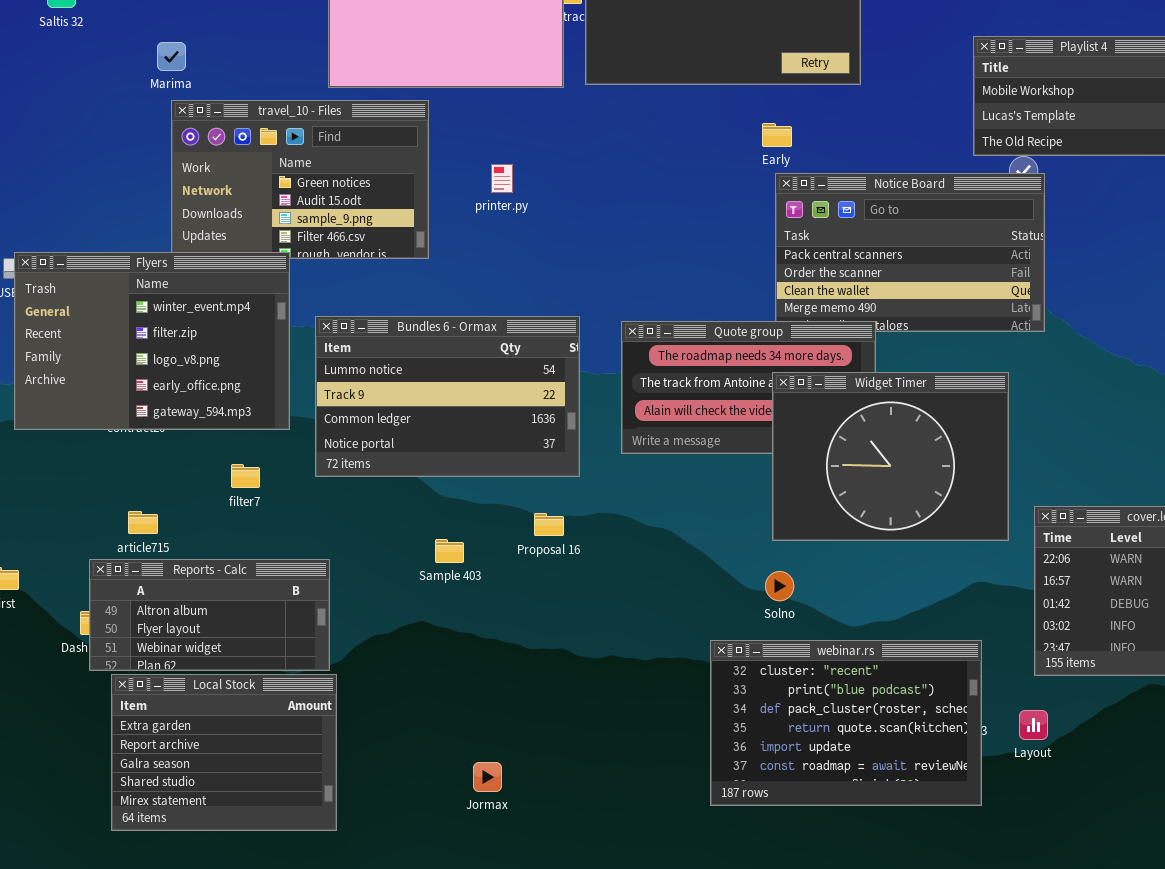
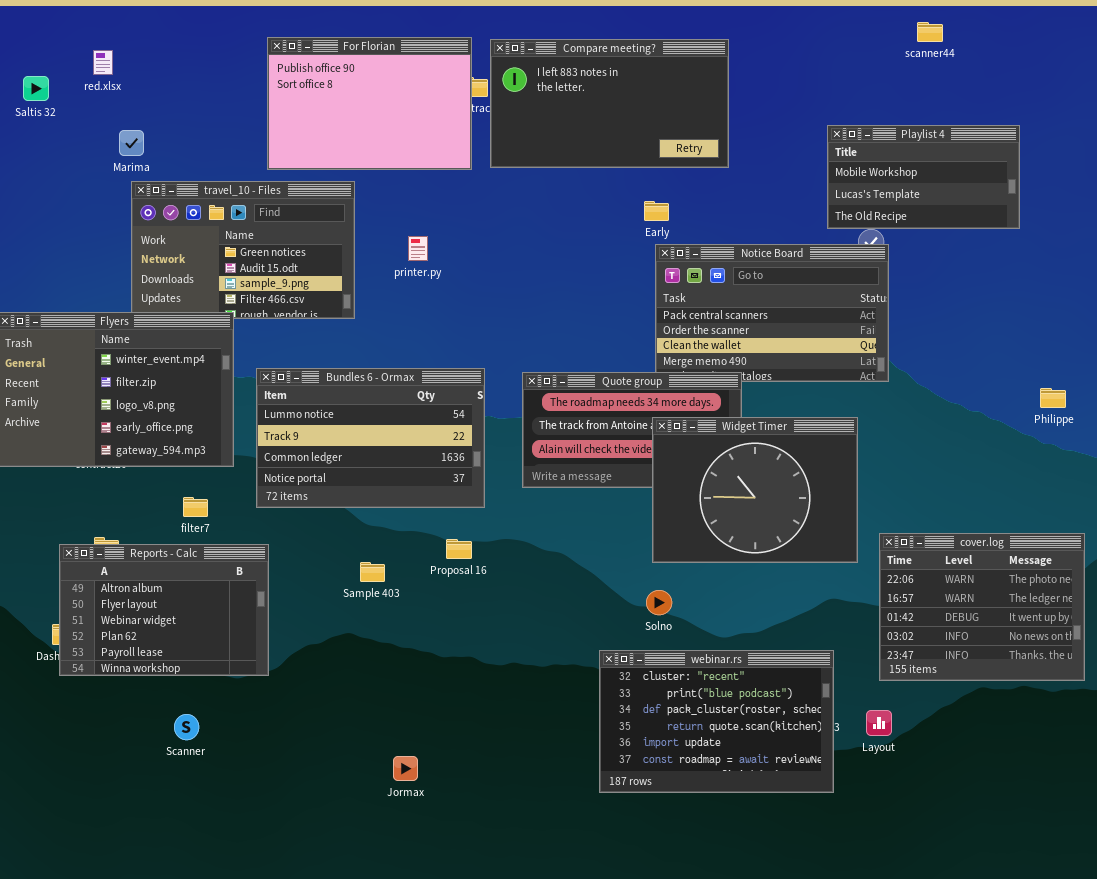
Reports - Calc: [89,559,330,671] -> [59,544,269,676], resized
Local Stock: [111,674,337,831] -> none, closed

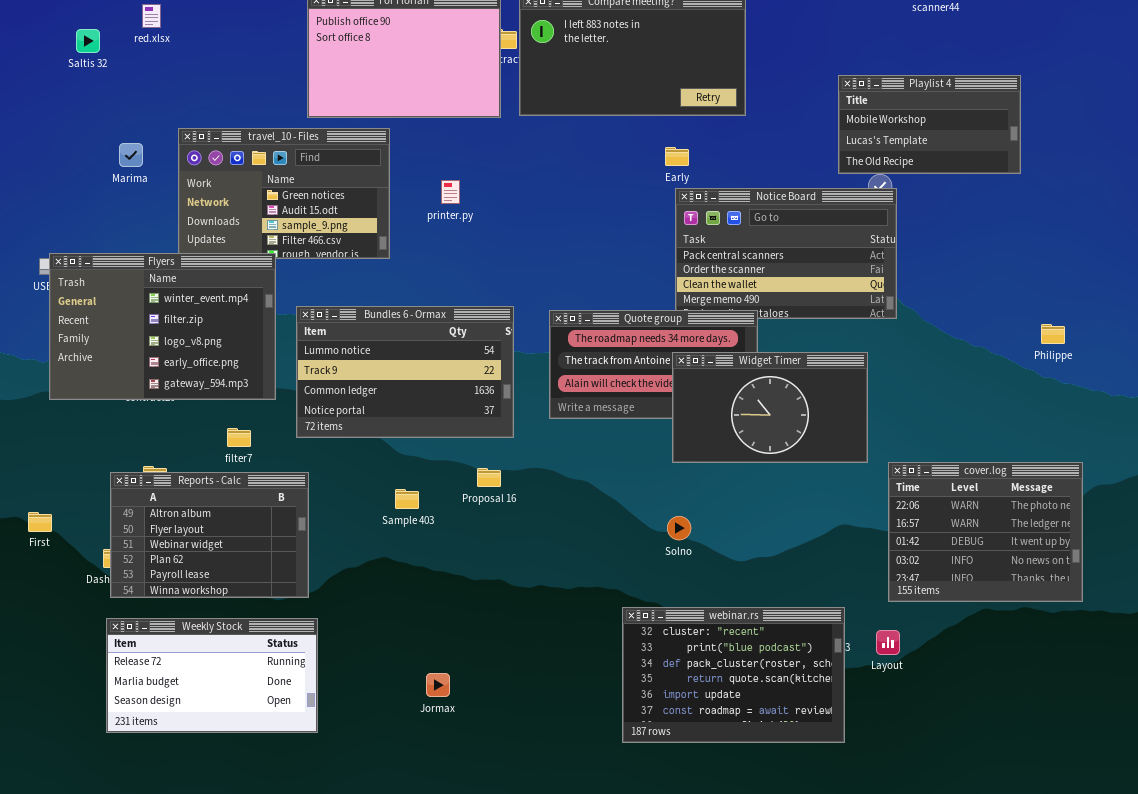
Marima: [119,130,144,156] -> [119,143,143,167], moved
Widget Timer: [652,417,858,563] -> [672,352,868,463], resized
webinar.rs: [599,650,834,793] -> [622,607,845,743], moved
Weekly Stock: none -> [106,618,318,733], opened

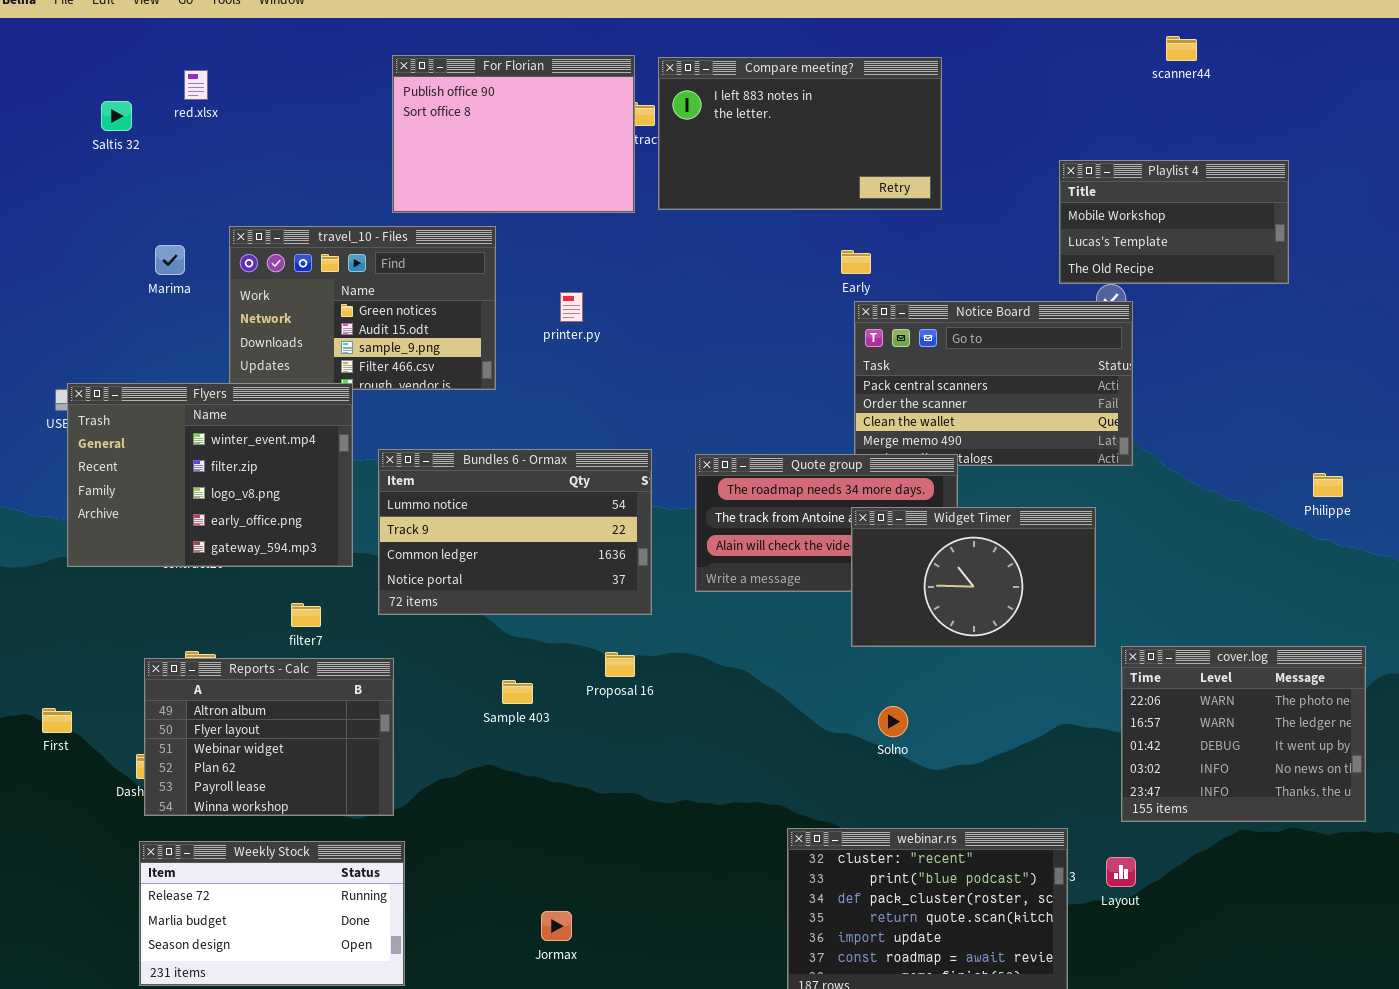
Solno: [667,516,691,540] -> [878,706,908,737], moved

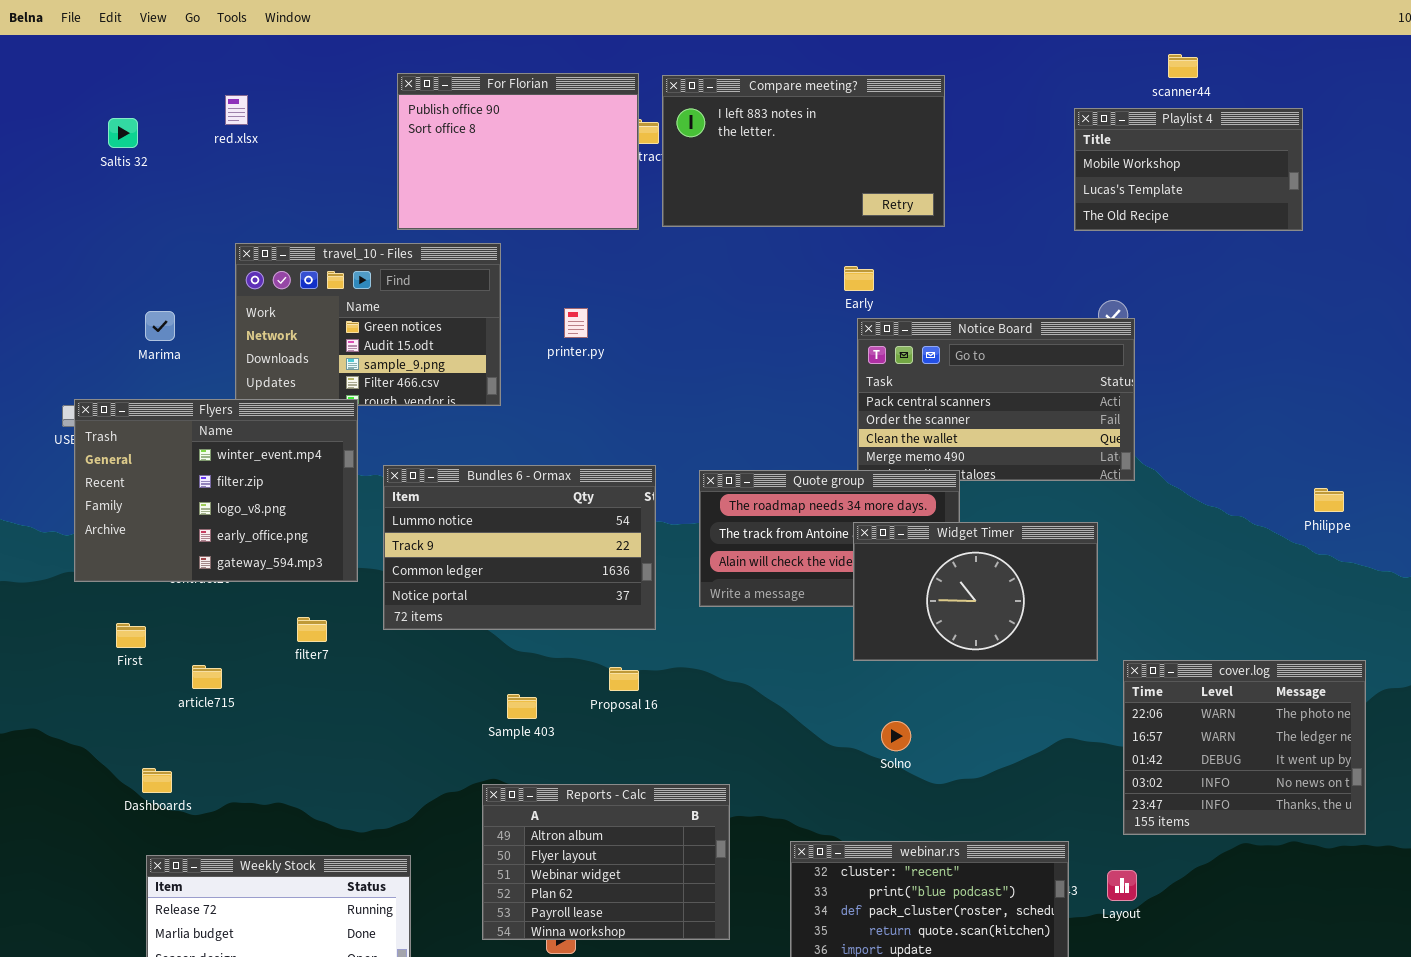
red.xlsx: [184,70,208,100] -> [225,95,248,125], moved
Playlist 4: [1059,160,1289,284] -> [1074,108,1303,231], moved
Marima: [155,245,185,275] -> [145,311,175,341], moved
Reports - Calc: [144,658,394,816] -> [482,784,730,940], moved
First: [42,708,72,733] -> [116,623,146,648], moved

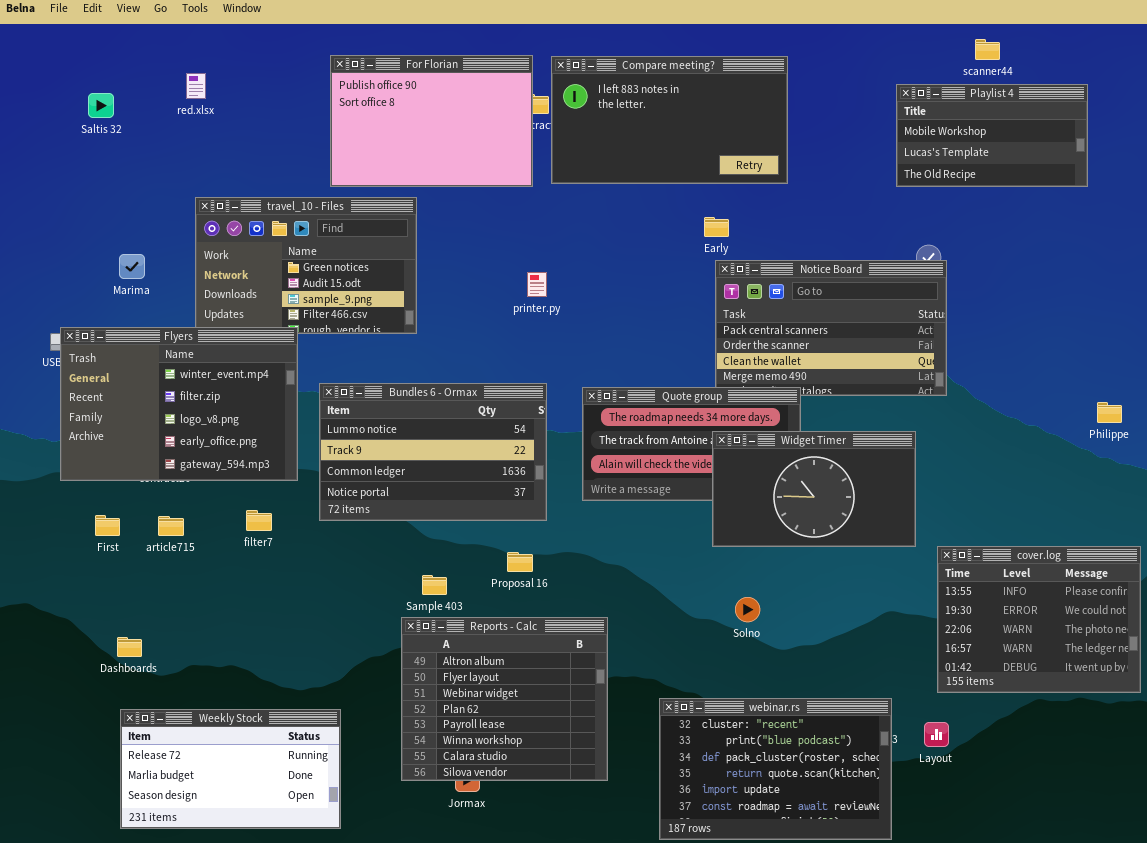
printer.py: [564,308,588,338] -> [527,272,547,297], moved
cover.log: [1123,660,1366,835] -> [937,546,1141,693], scrolled up 2 rows
article715: [192,665,222,689] -> [158,516,184,536], moved
Reports - Calc: [482,784,730,940] -> [401,617,608,781], resized

